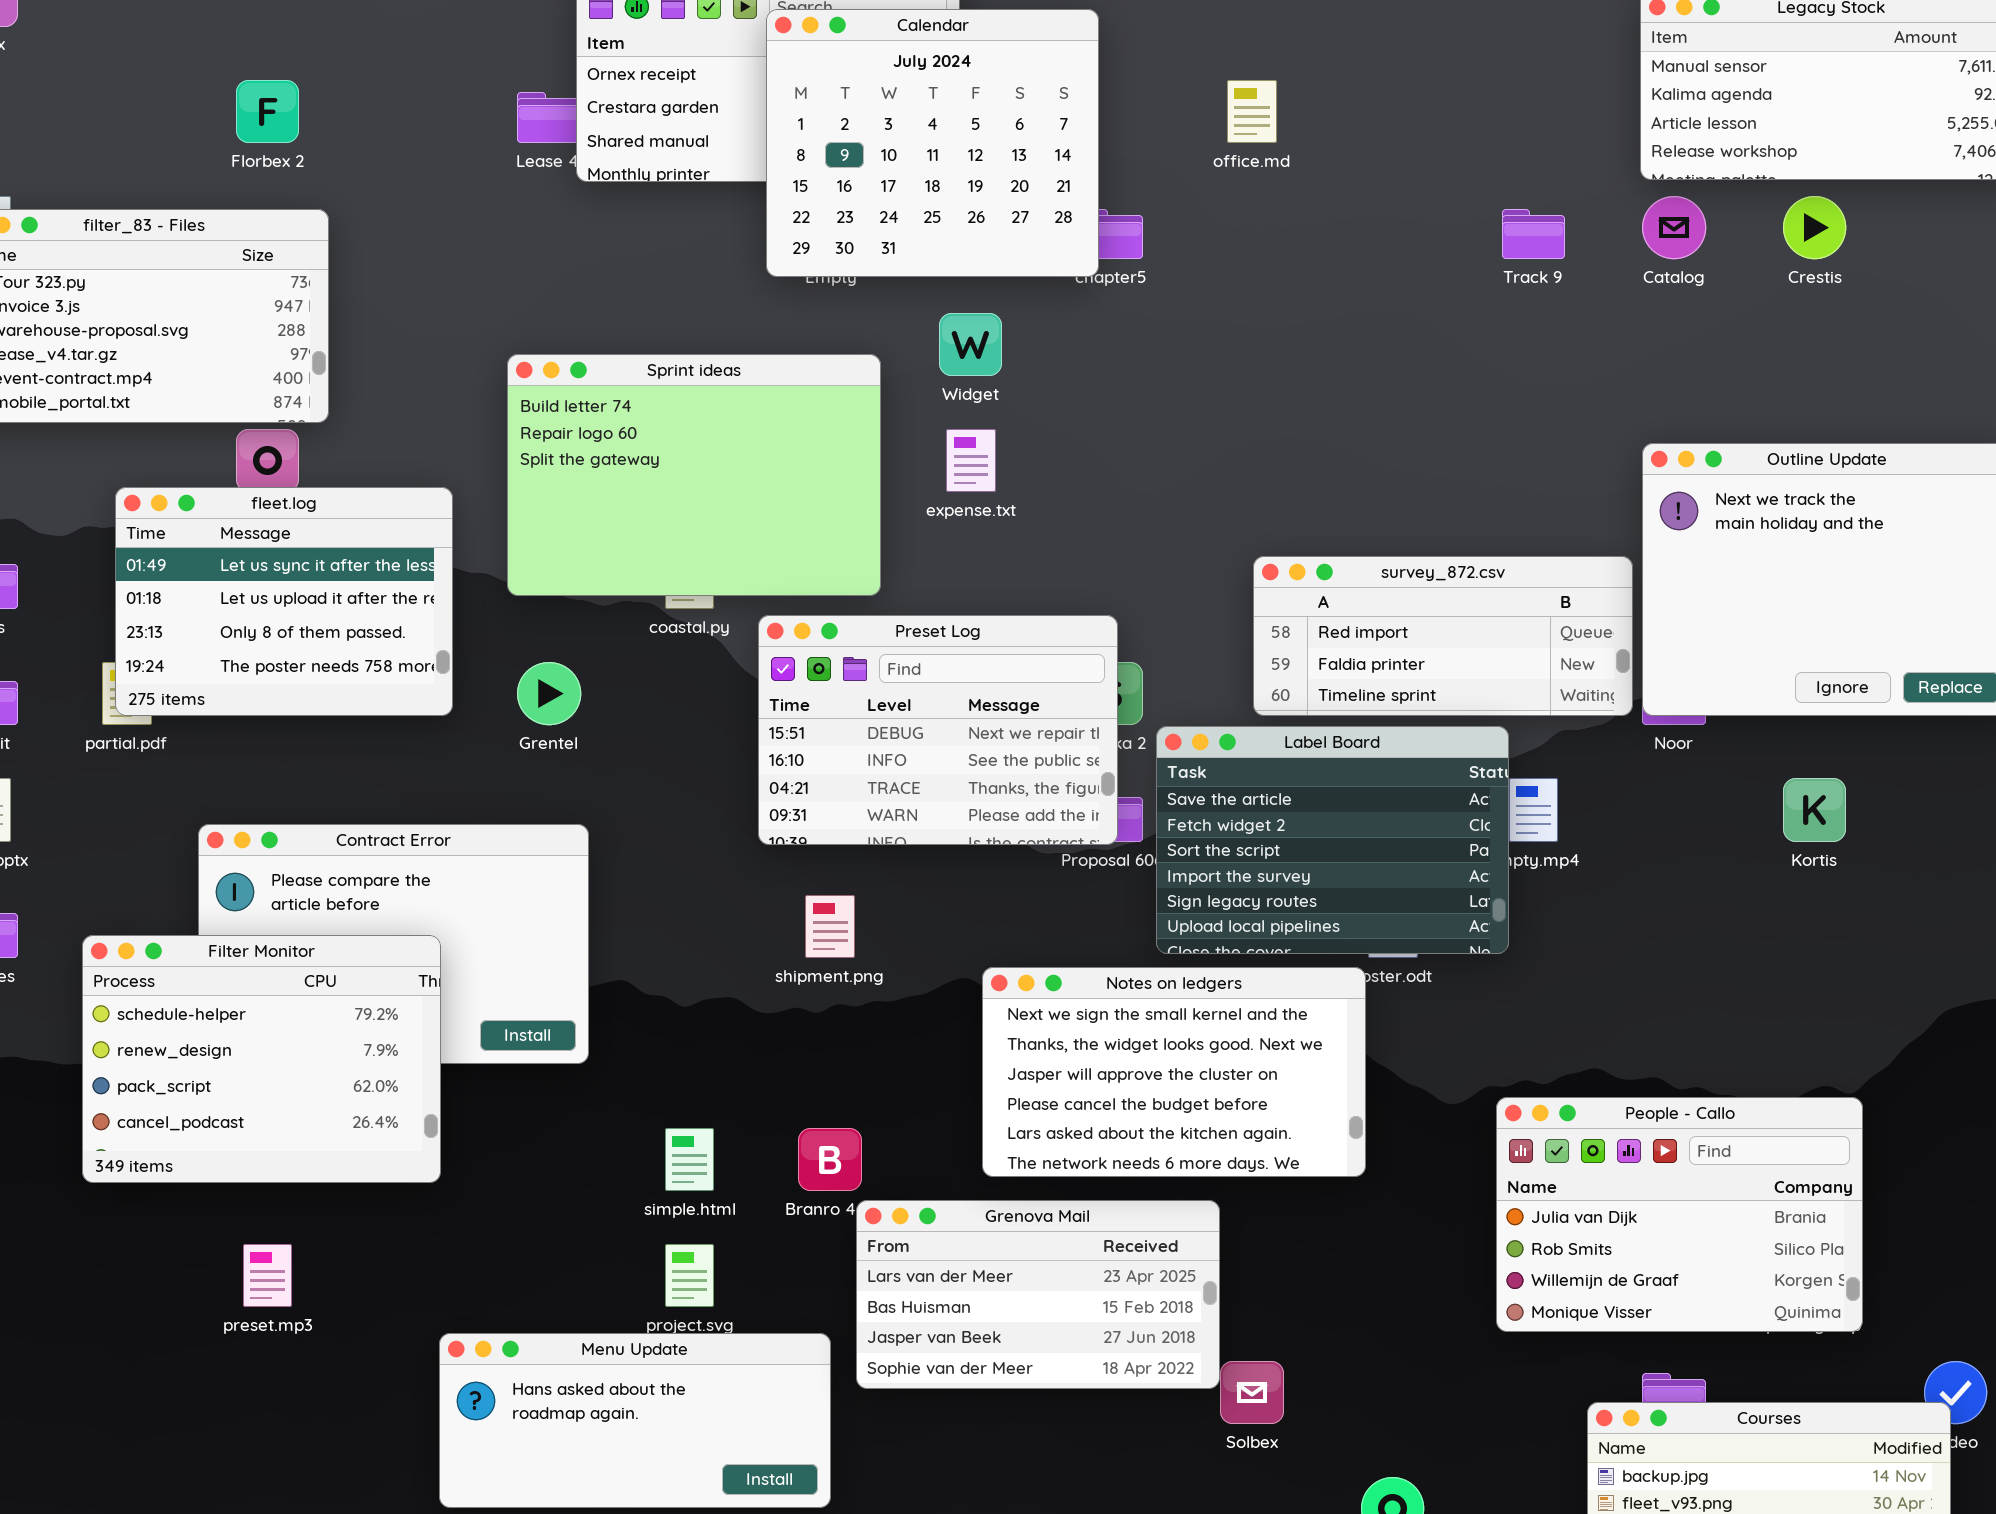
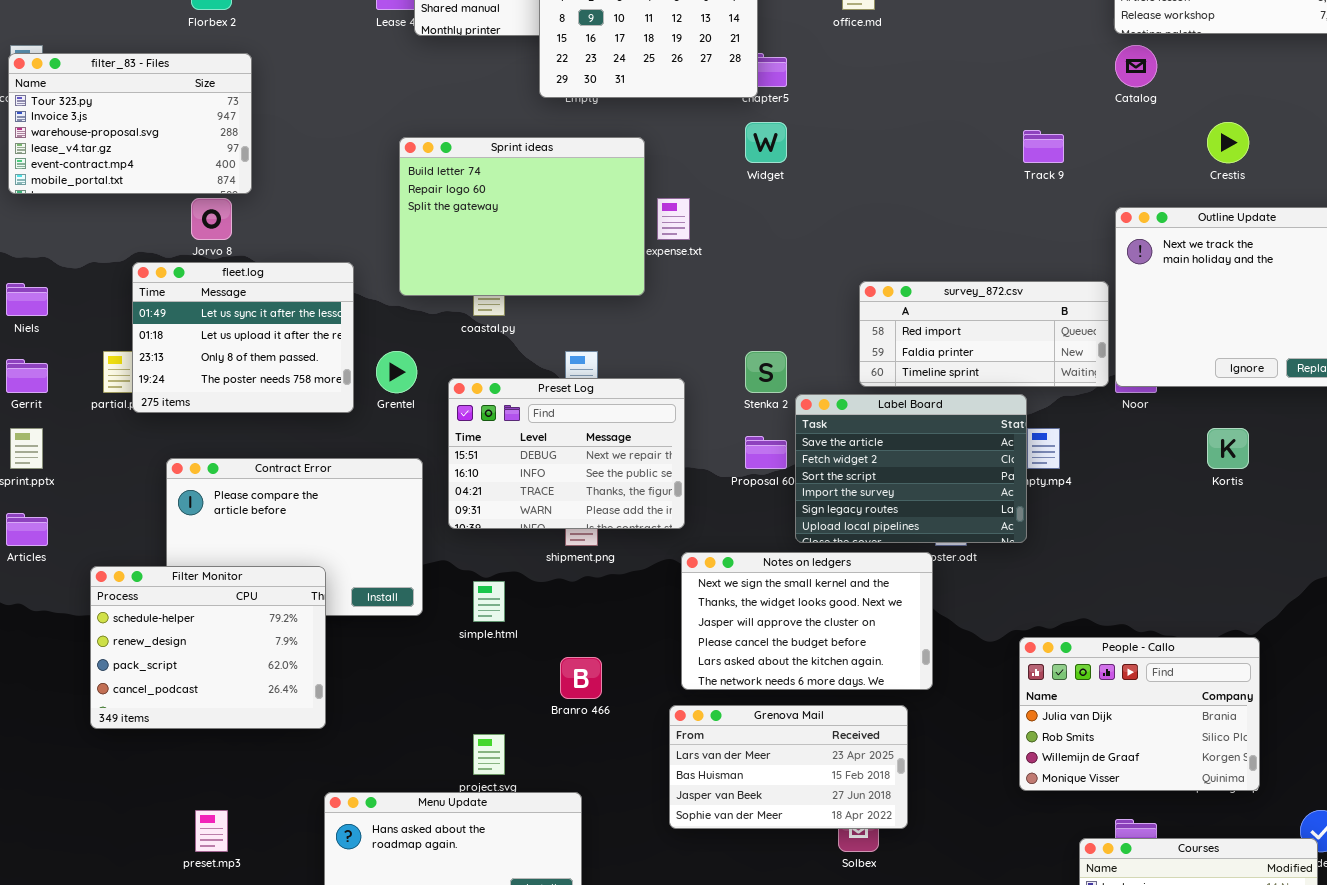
Crestis: [1783,196,1846,259] -> [1207,122,1249,163], moved
Track 9: [1502,209,1565,259] -> [1023,130,1064,163], moved
Widget: [939,313,1002,376] -> [745,122,787,163], moved
Sprint ideas: [507,354,881,596] -> [399,137,645,296], moved
fleet.log: [115,487,453,716] -> [132,262,354,413], moved
Preset Log: [758,615,1118,845] -> [448,378,685,529], moved
Filter Monitor: [82,935,441,1183] -> [90,566,326,729], moved
simple.html: [665,1128,714,1191] -> [473,581,505,622], moved
Grenova Mail: [856,1200,1220,1389] -> [669,705,908,829], moved
preset.mp3: [243,1244,292,1307] -> [195,810,228,852], moved

